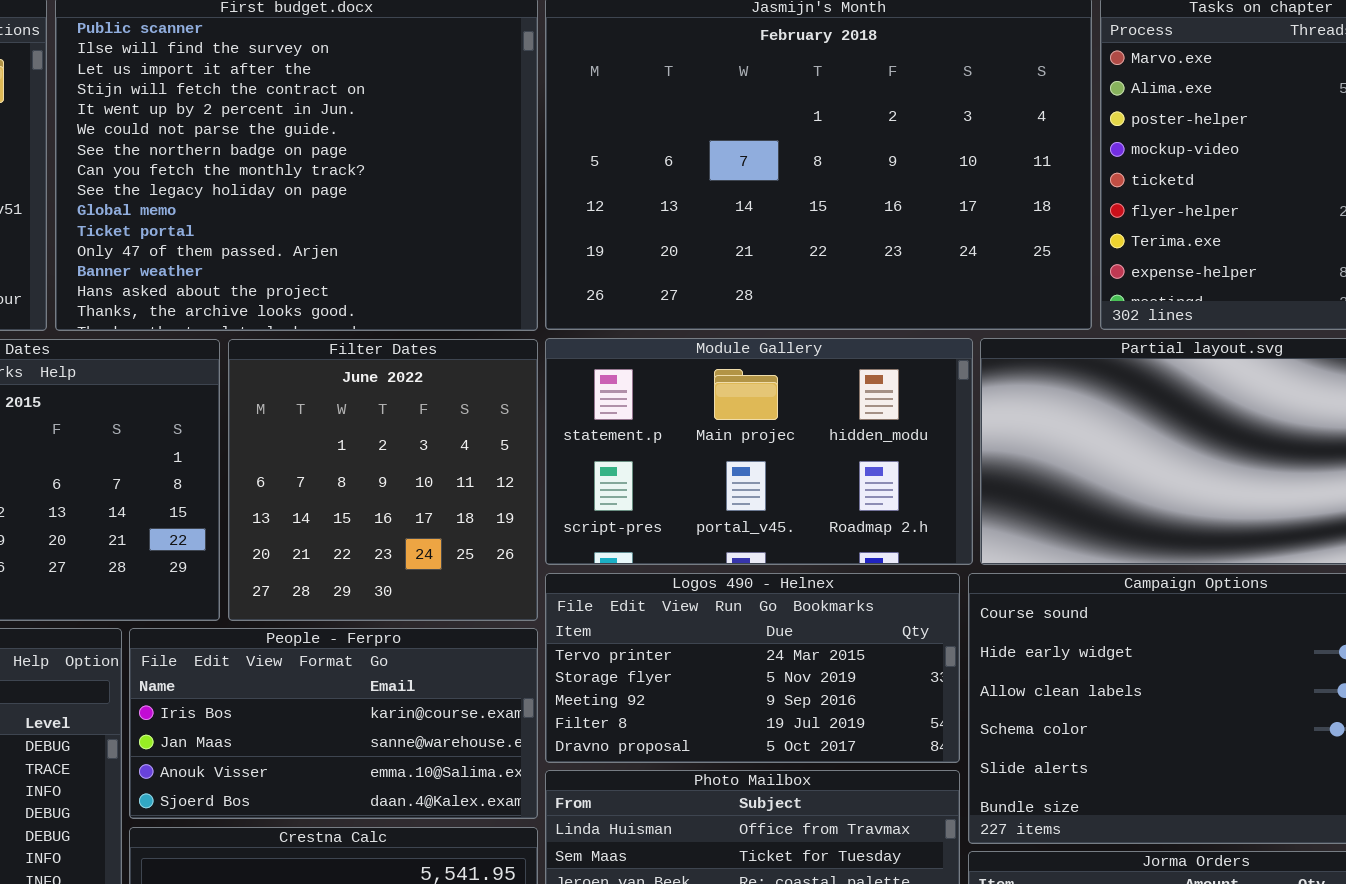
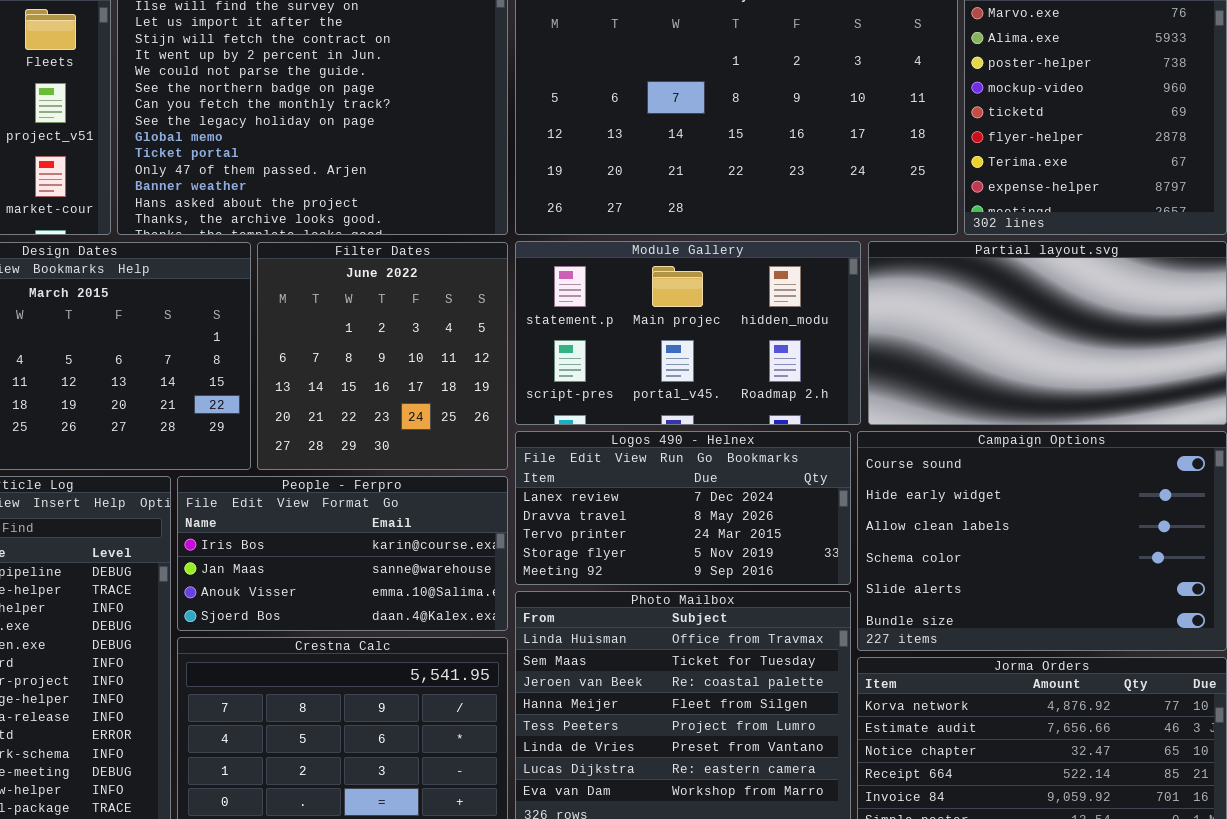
Logos 490 - Helnex: [545,573,960,763] -> [515,431,851,585], scrolled up 2 rows

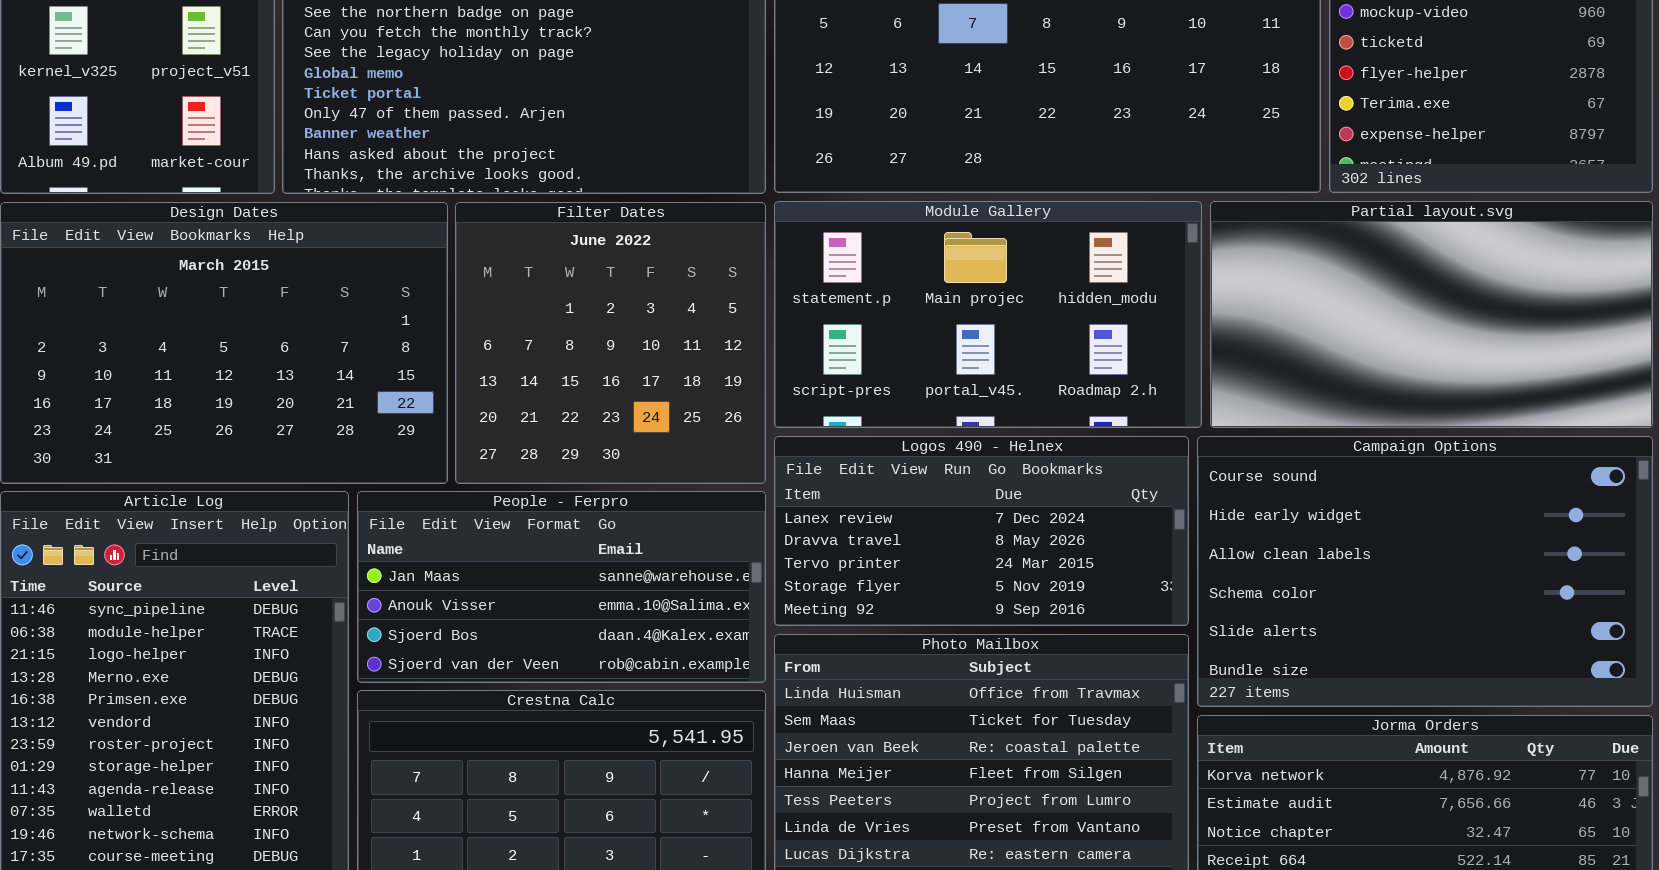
People - Ferpro: [177,476,508,631] -> [357,491,766,683], scrolled down 1 row

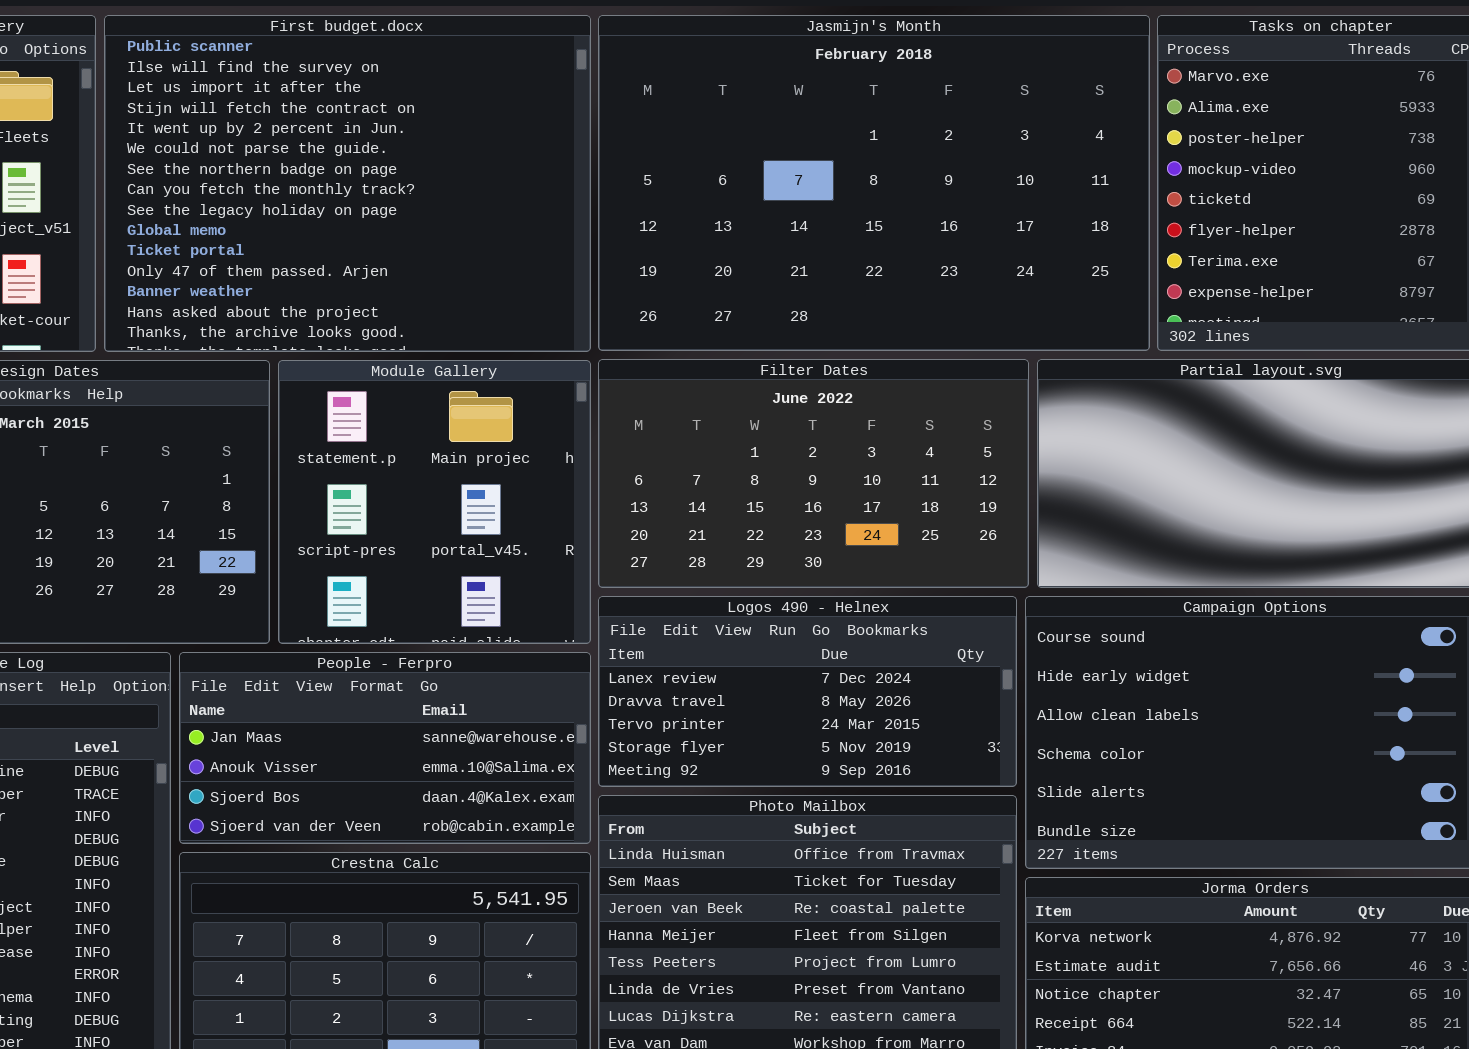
Module Gallery: [774,201,1202,428] -> [278,360,591,644], moved, resized
Filter Dates: [455,202,766,484] -> [598,359,1029,588], moved, resized

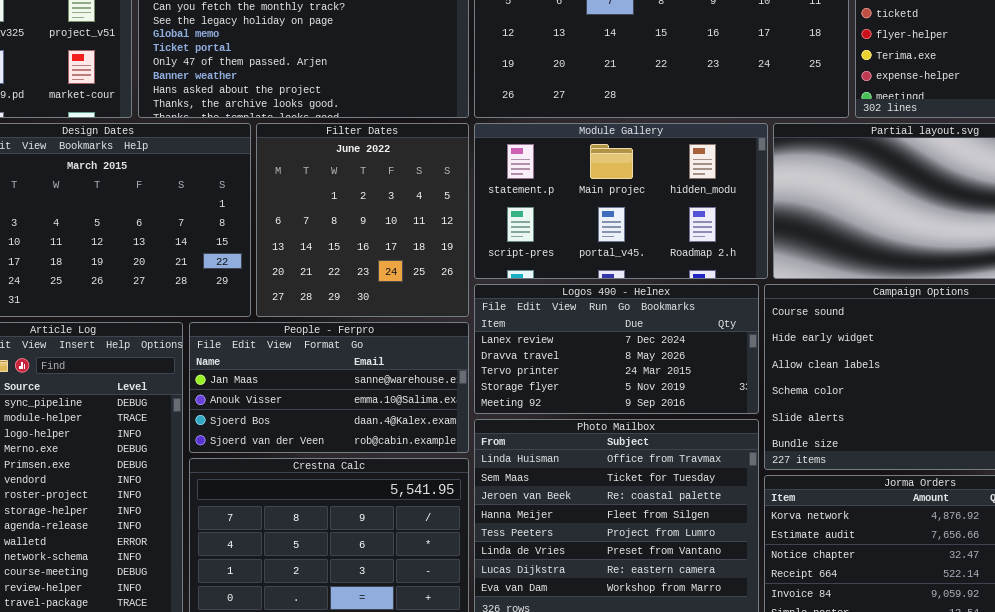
Filter Dates: [598,359,1029,588] -> [256,123,469,317], moved, resized
Module Gallery: [278,360,591,644] -> [474,123,768,279], moved, resized

